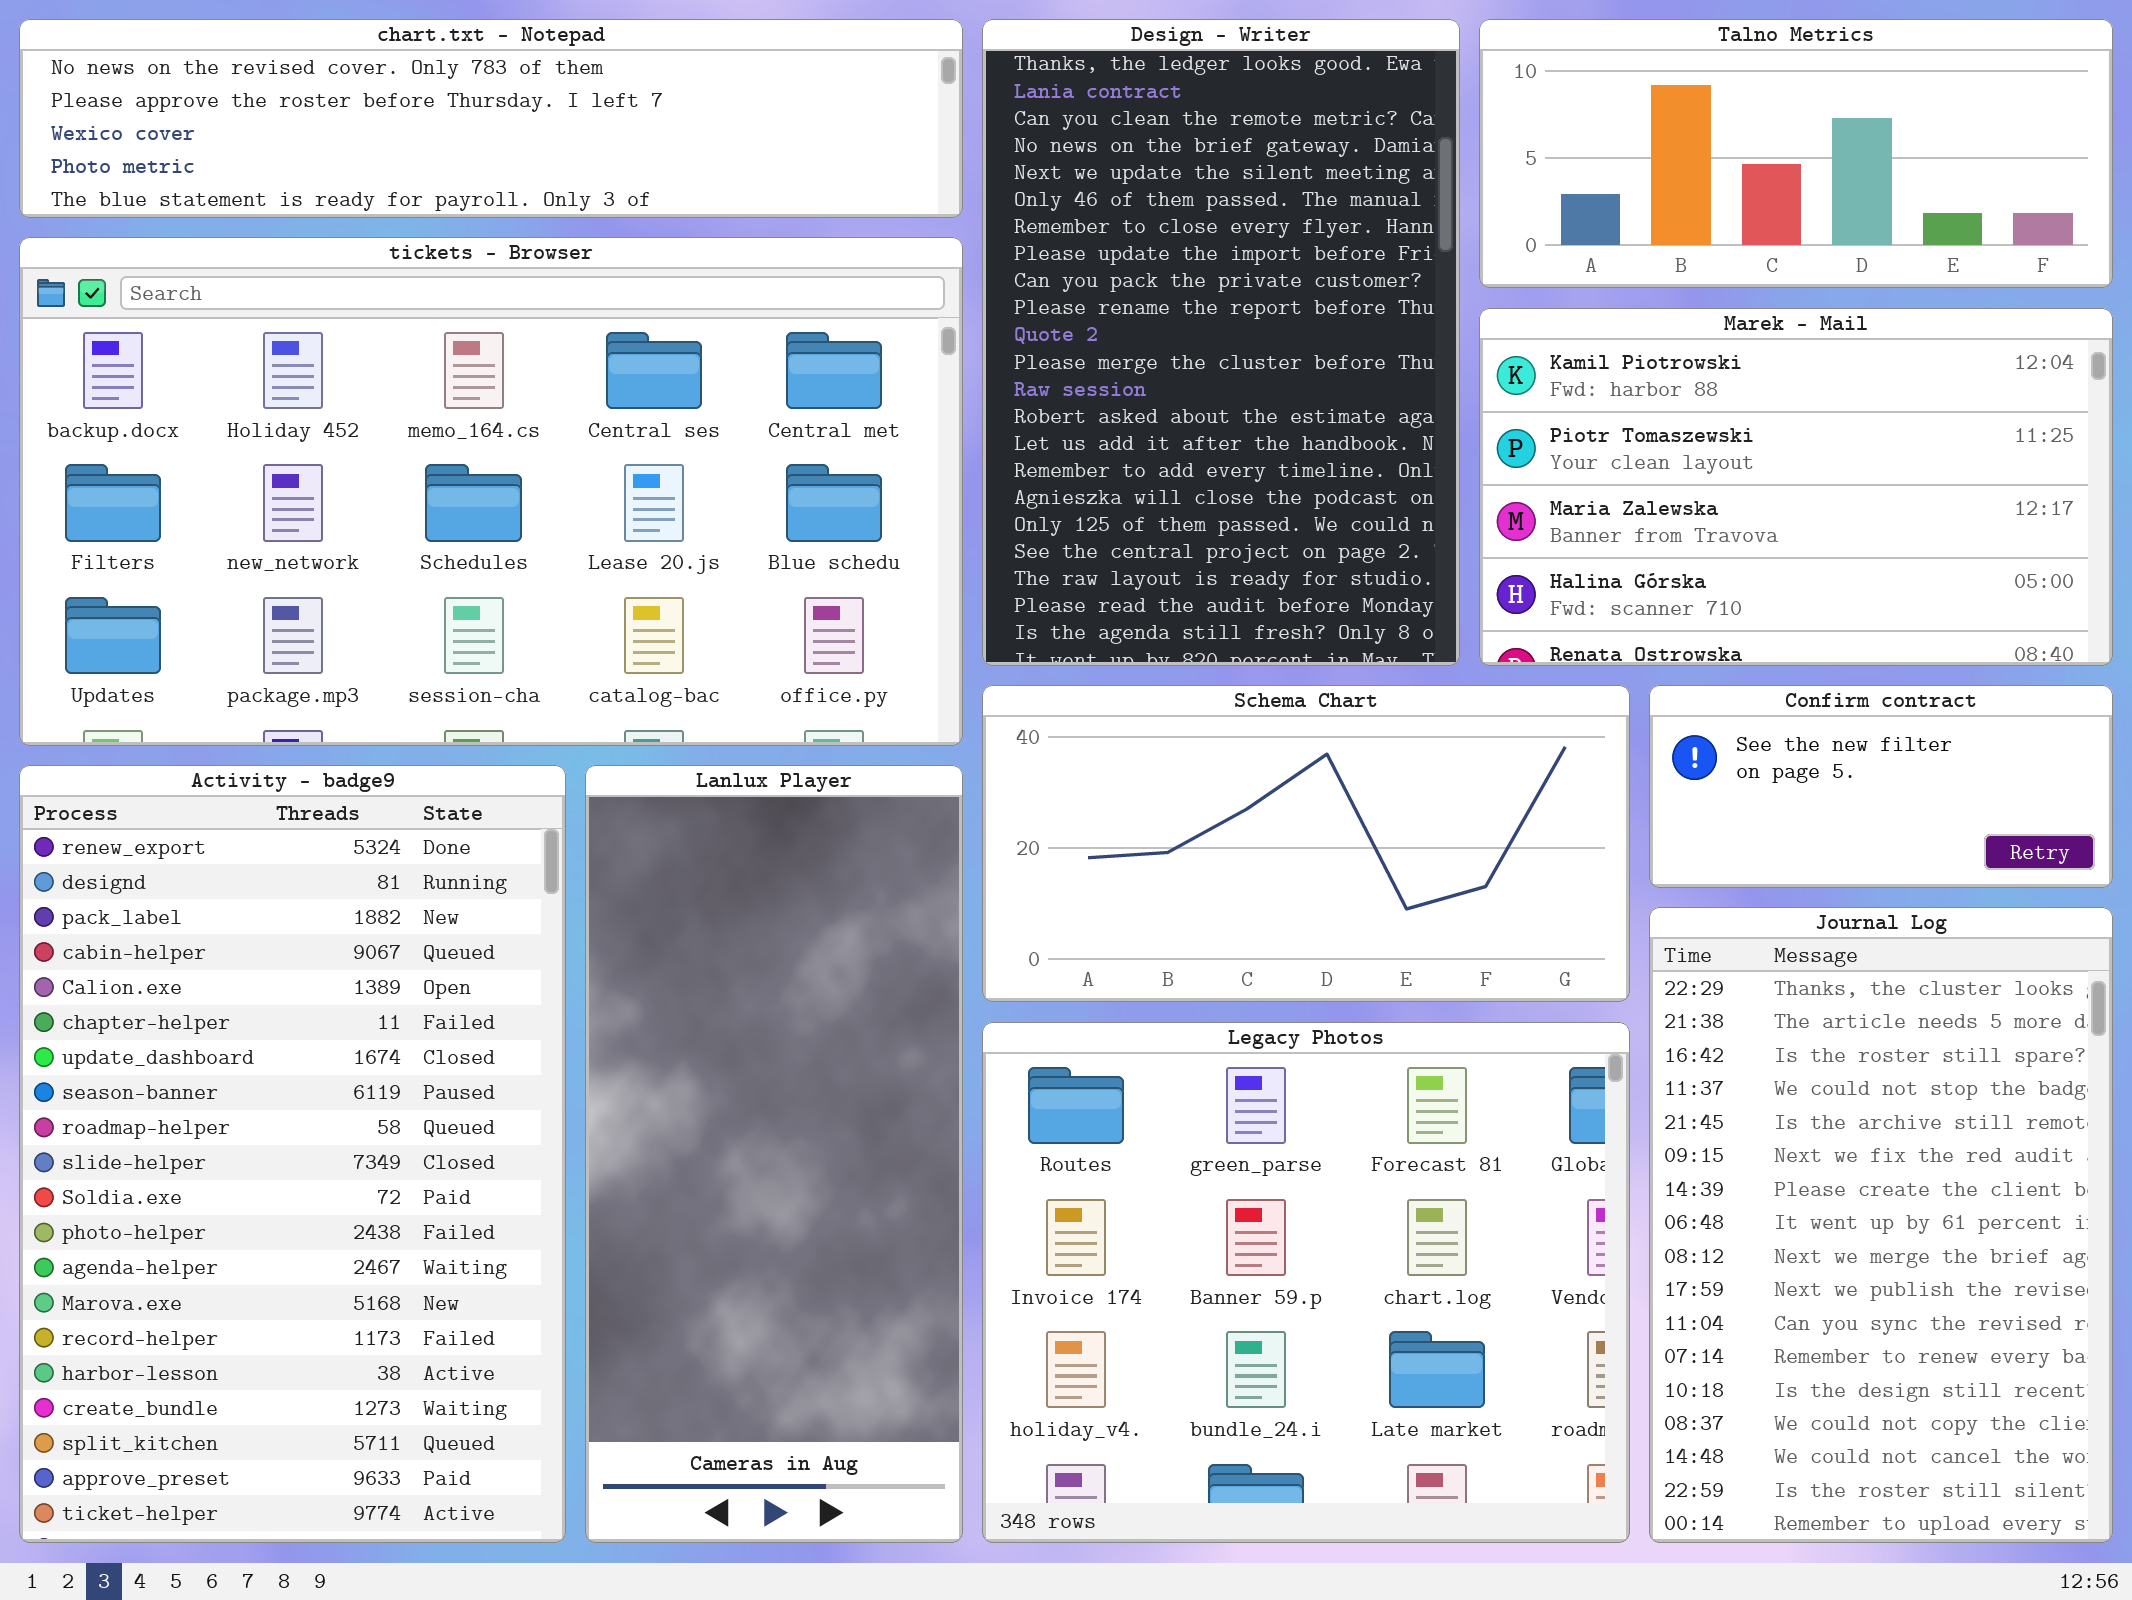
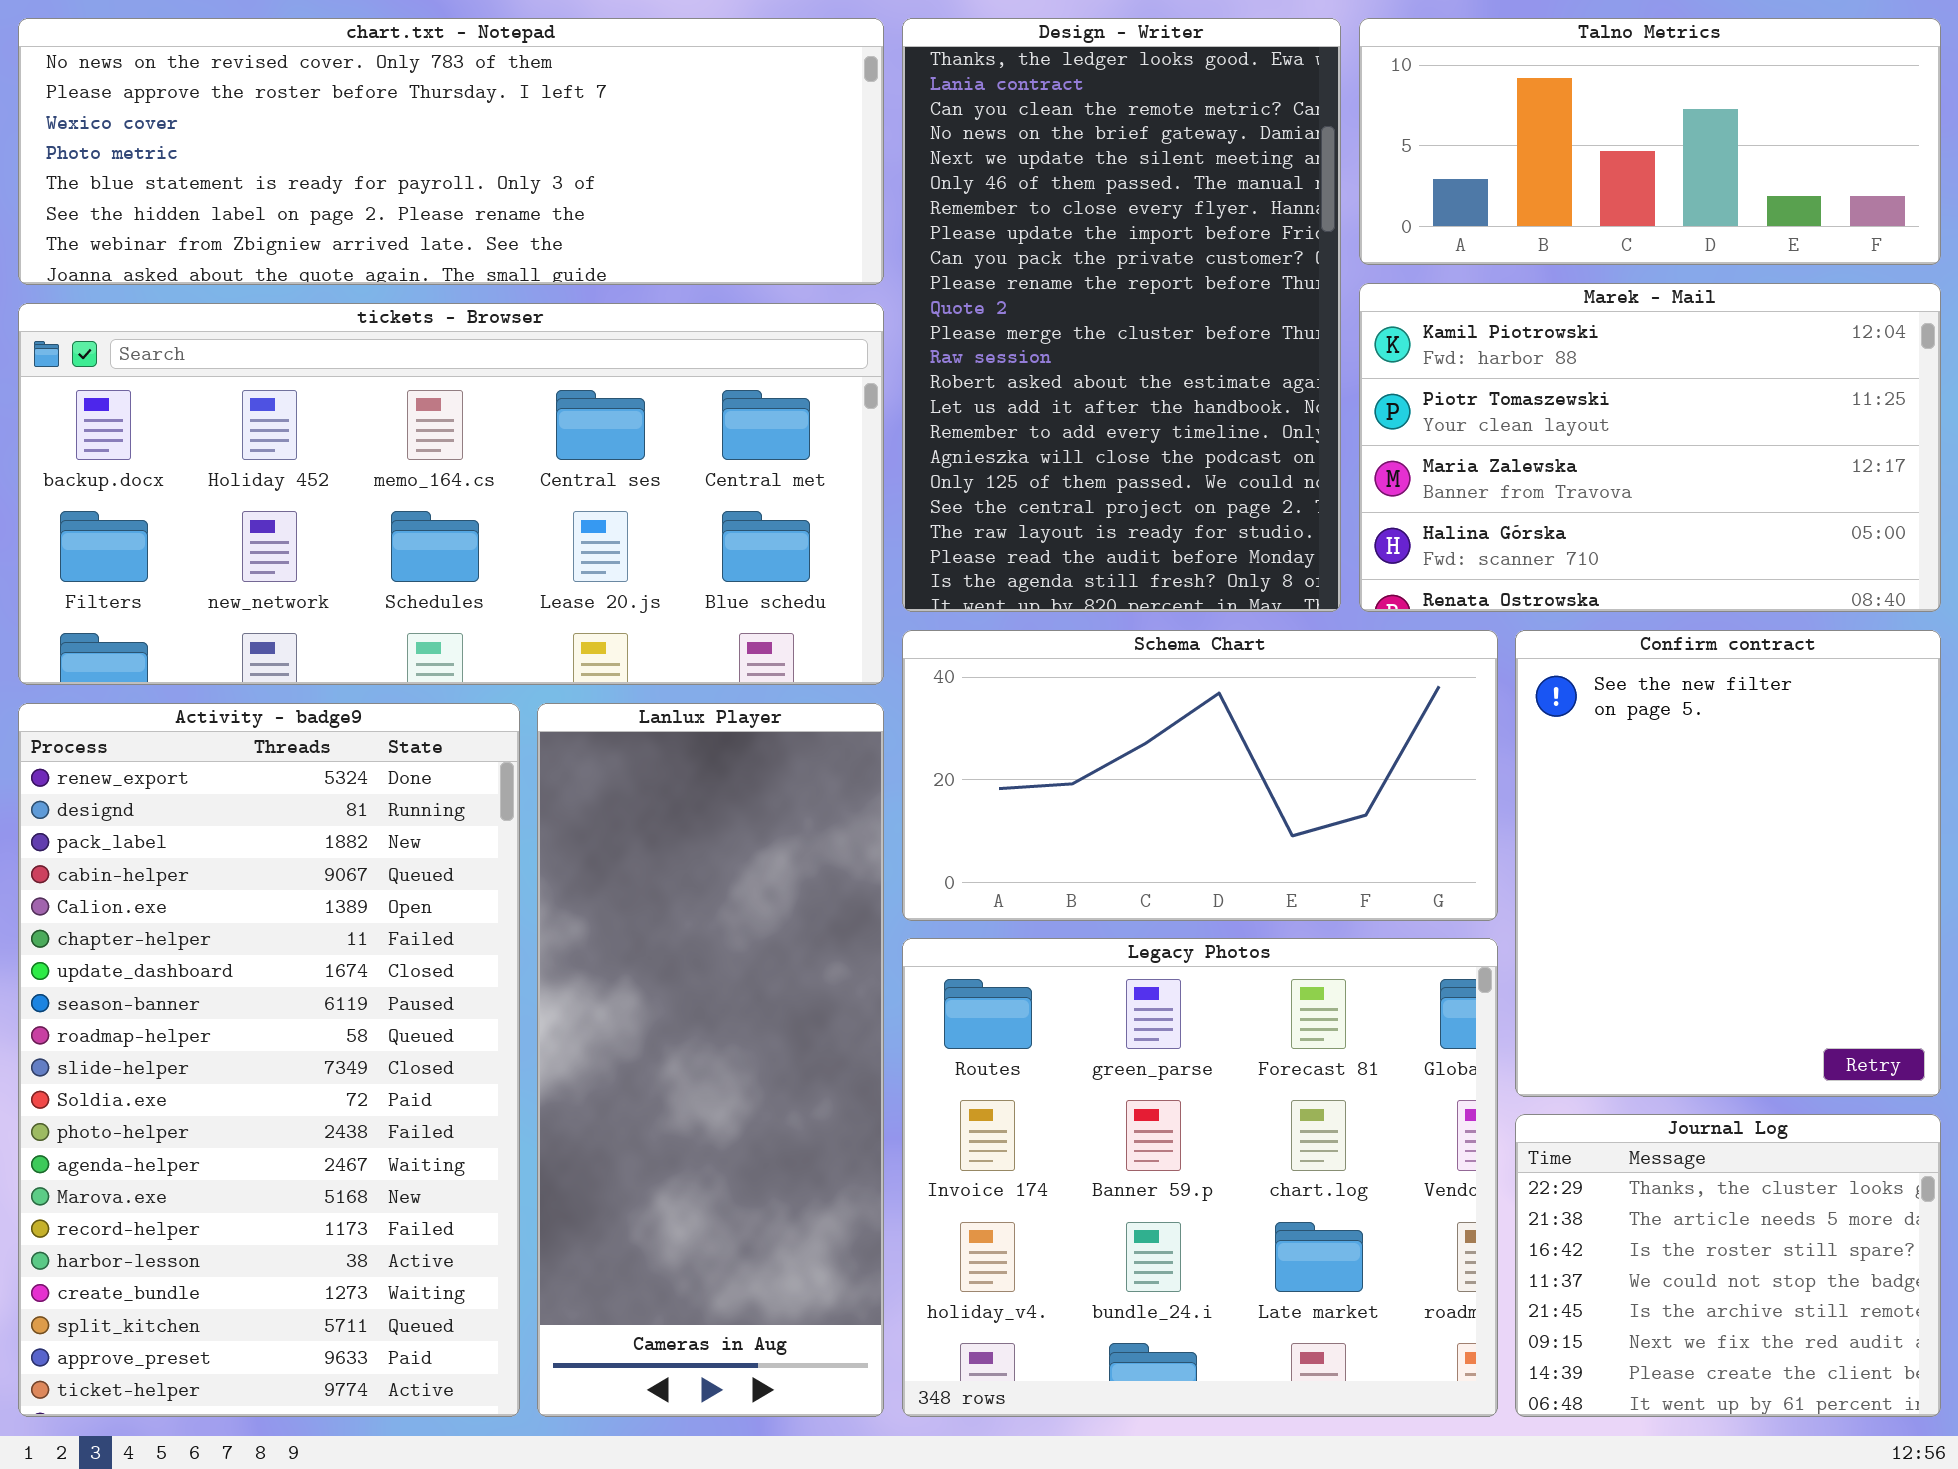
chart.txt - Notepad: [19,19,963,218] -> [18,18,884,285], resized
tickets - Browser: [19,237,963,746] -> [18,303,884,685], resized
Confirm contract: [1649,685,2113,888] -> [1515,630,1941,1097], resized
Journal Log: [1649,907,2113,1543] -> [1515,1114,1941,1417], resized

